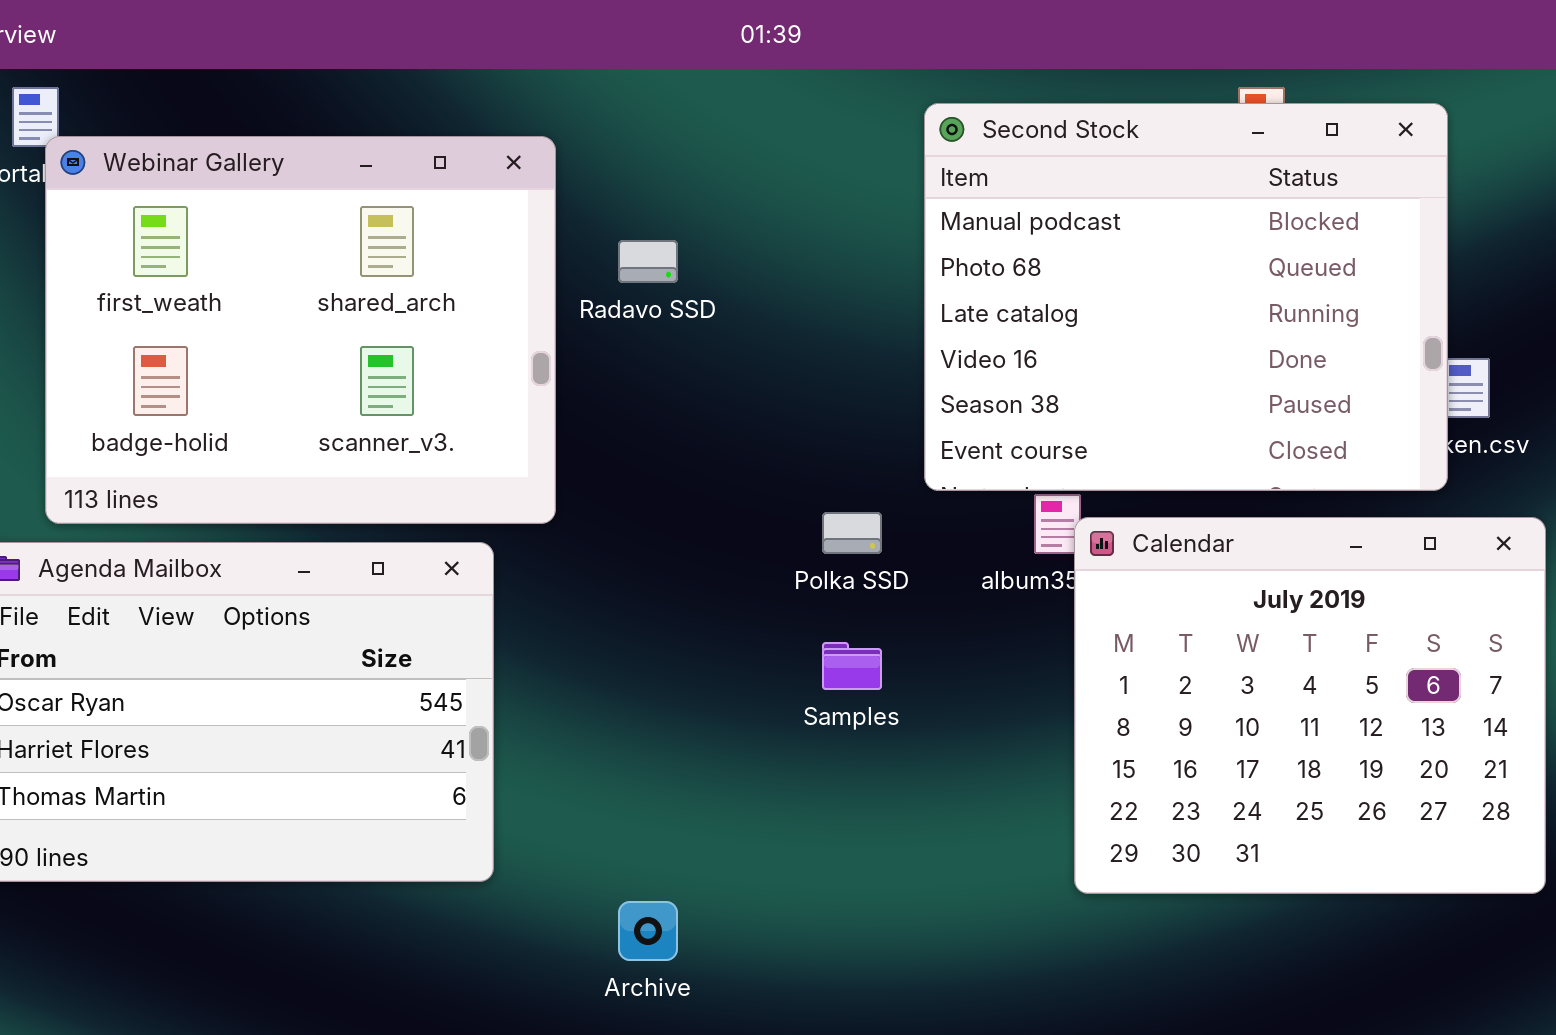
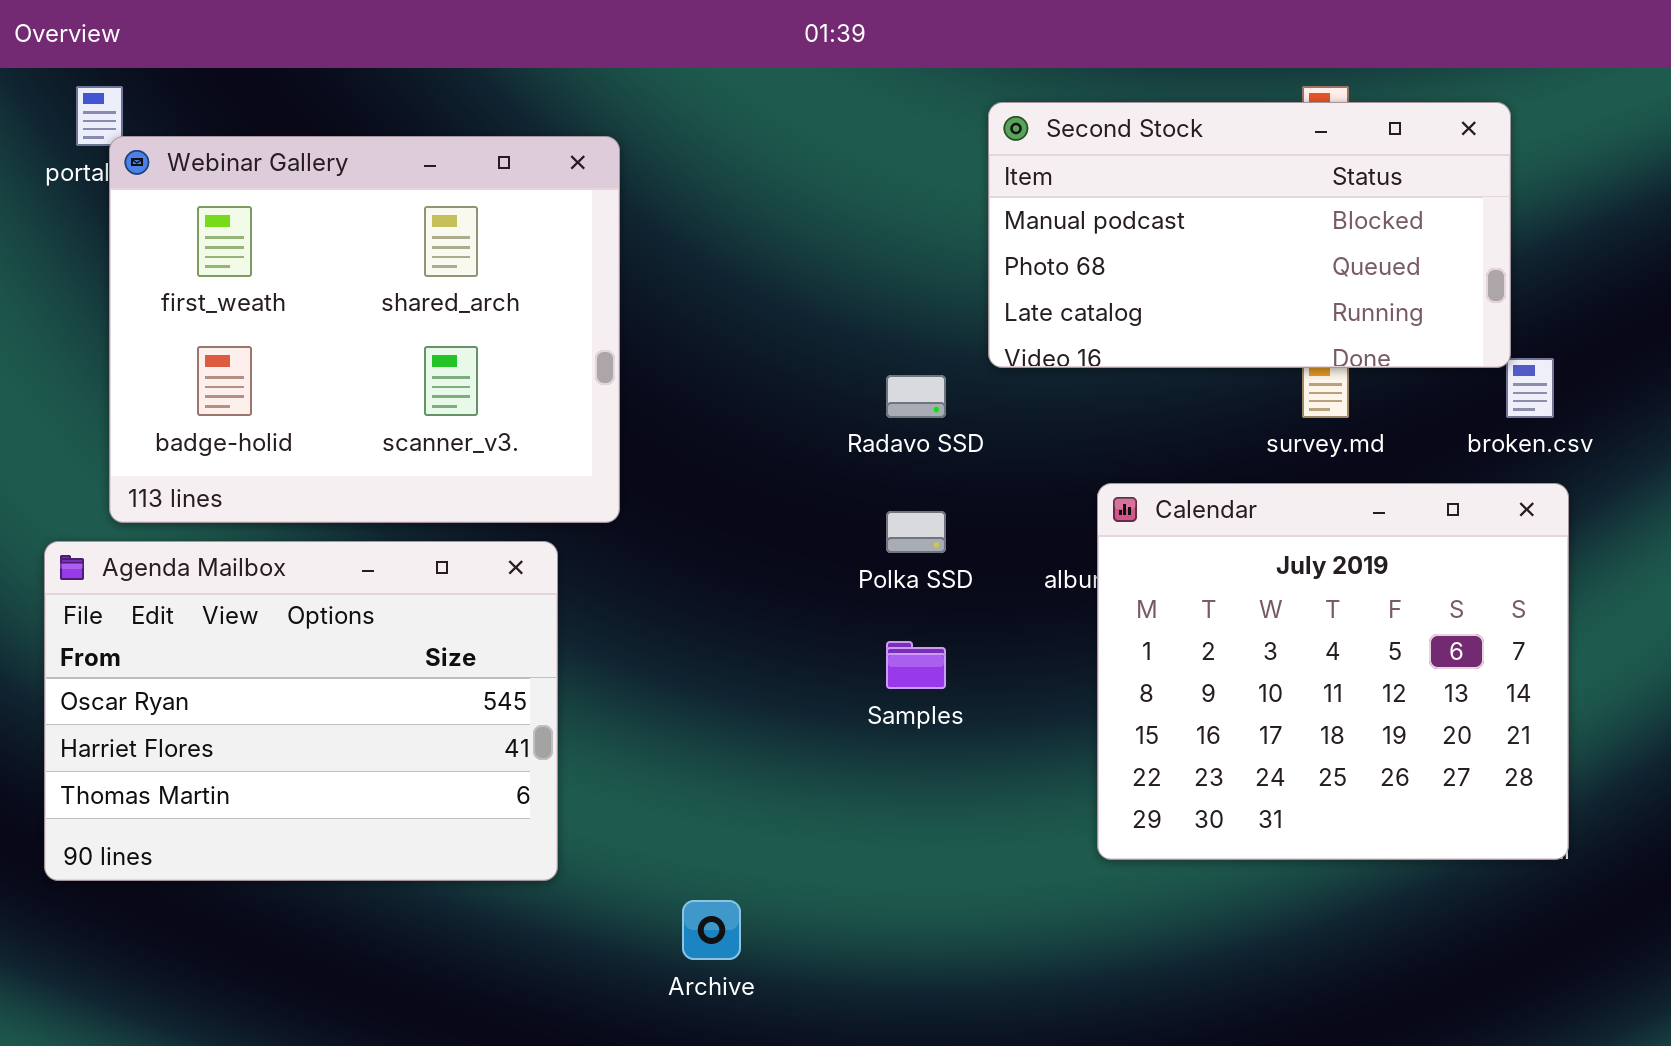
Second Stock: [924,103,1448,491] -> [988,102,1511,368], resized
Radavo SSD: [618,240,678,283] -> [886,375,946,418], moved
Calendar: [1074,517,1546,894] -> [1097,483,1569,860], moved

